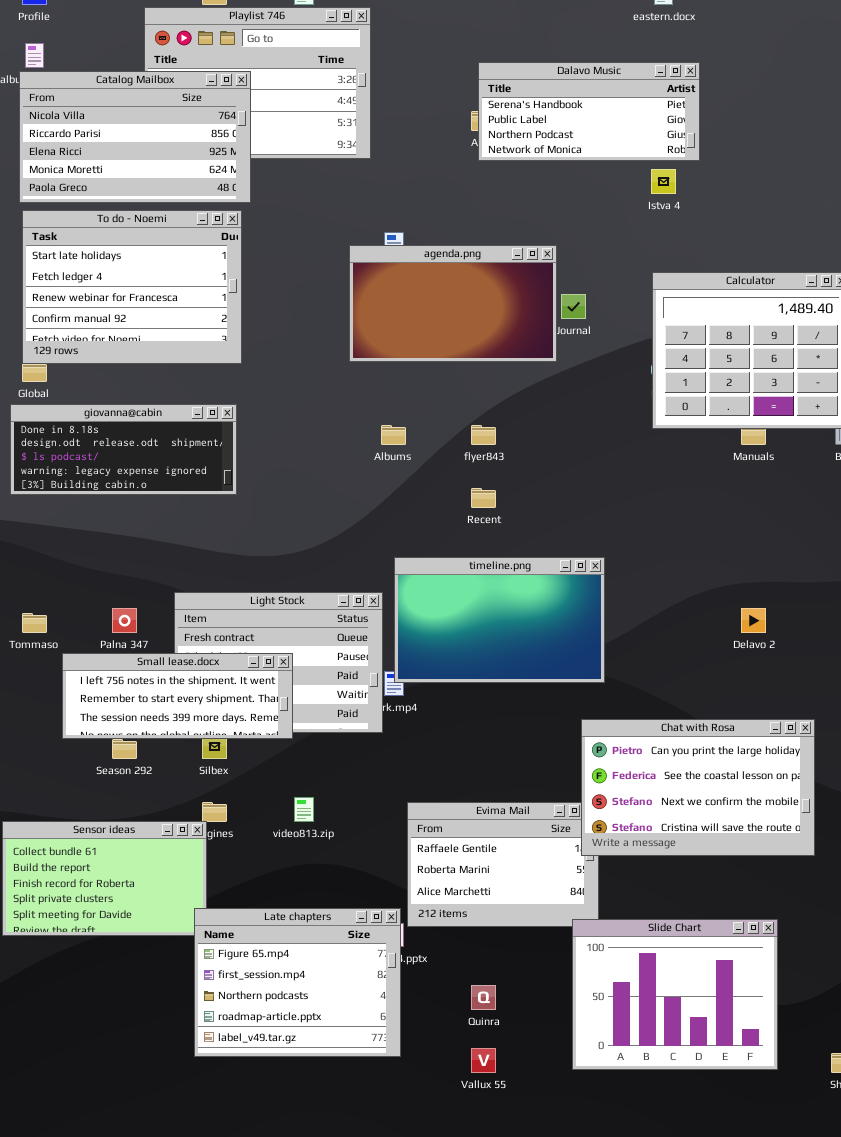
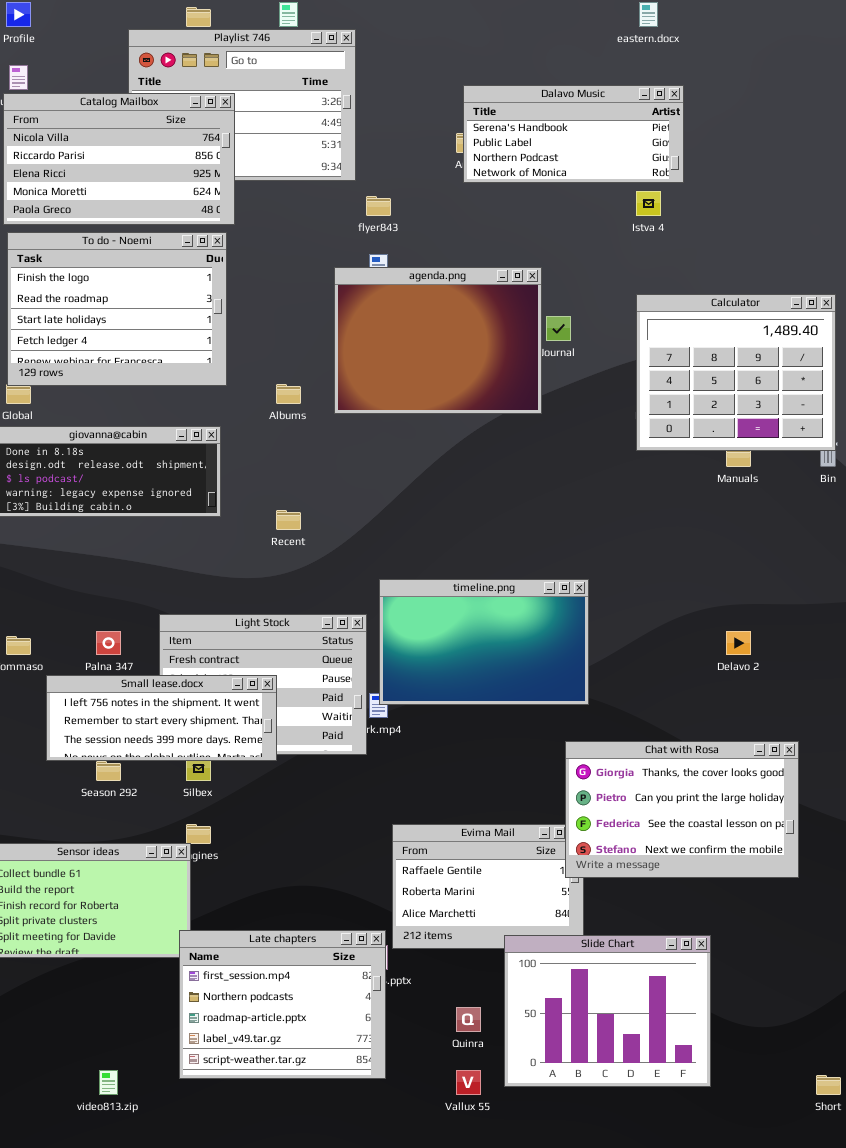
To do - Noemi: [22,210,242,364] -> [7,232,227,386], scrolled up 2 rows
agenda.png: [349,245,557,362] -> [334,267,542,414], resized
Albums: [381,425,406,445] -> [276,384,301,404], moved
flyer843: [471,425,496,445] -> [366,196,391,216], moved
Recent: [471,488,496,508] -> [276,510,301,530], moved
Chat with Rosa: [581,719,815,856] -> [565,741,799,878], scrolled up 1 row
video813.zip: [294,797,314,822] -> [99,1070,118,1095], moved
Late chapters: [194,908,401,1057] -> [179,930,386,1079], scrolled down 1 row
Slide Chart: [572,919,778,1070] -> [504,935,711,1087], moved

